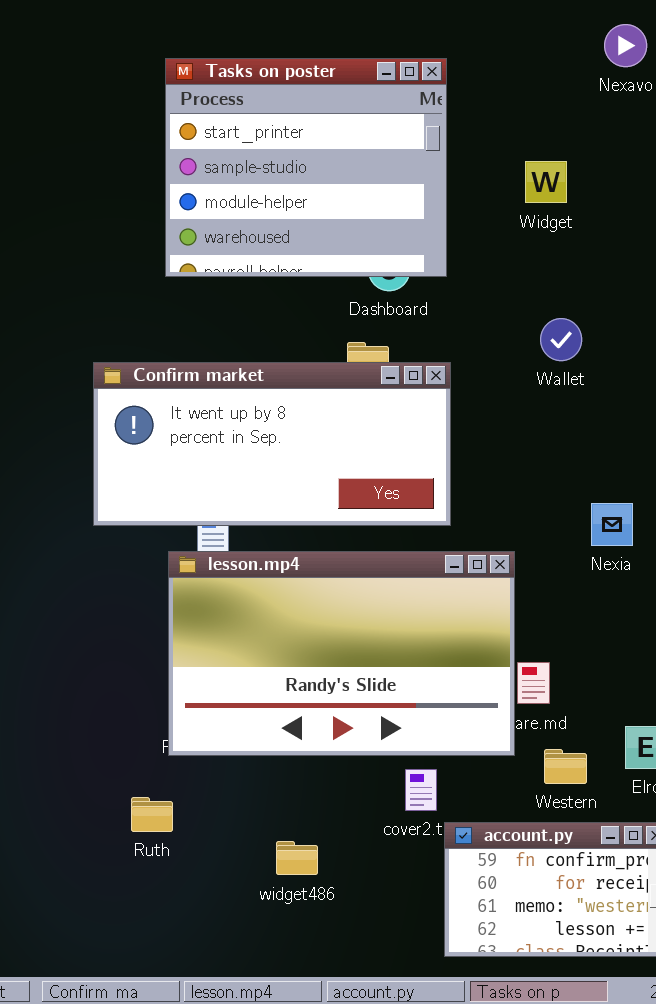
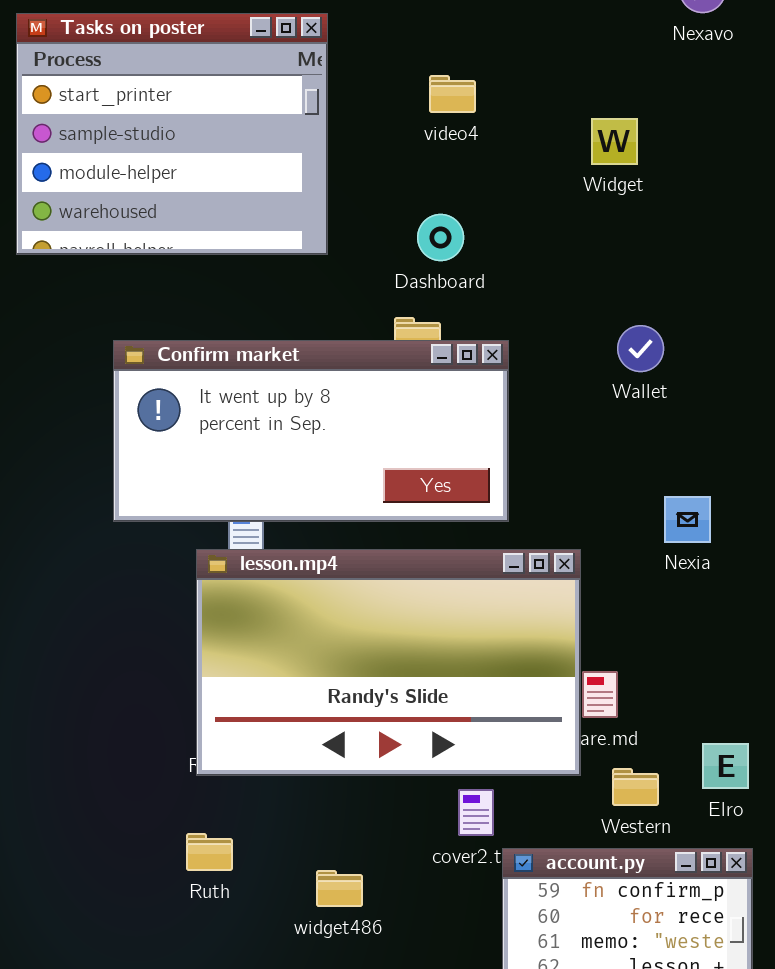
Tasks on poster: [165,58,447,277] -> [16,13,328,255], moved
Wallet: [540,318,582,361] -> [617,325,664,372], moved
Ruth: [131,797,173,832] -> [186,833,233,871], moved

